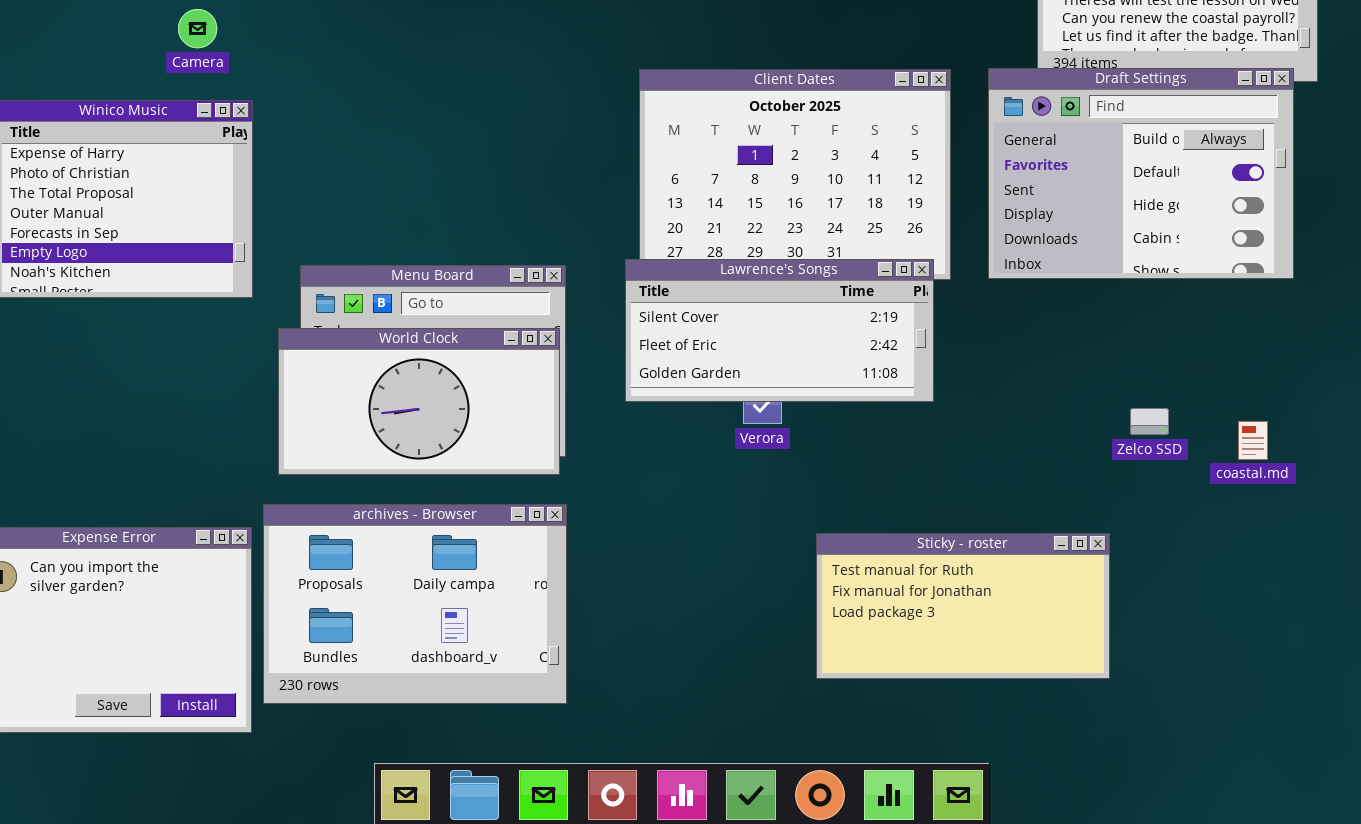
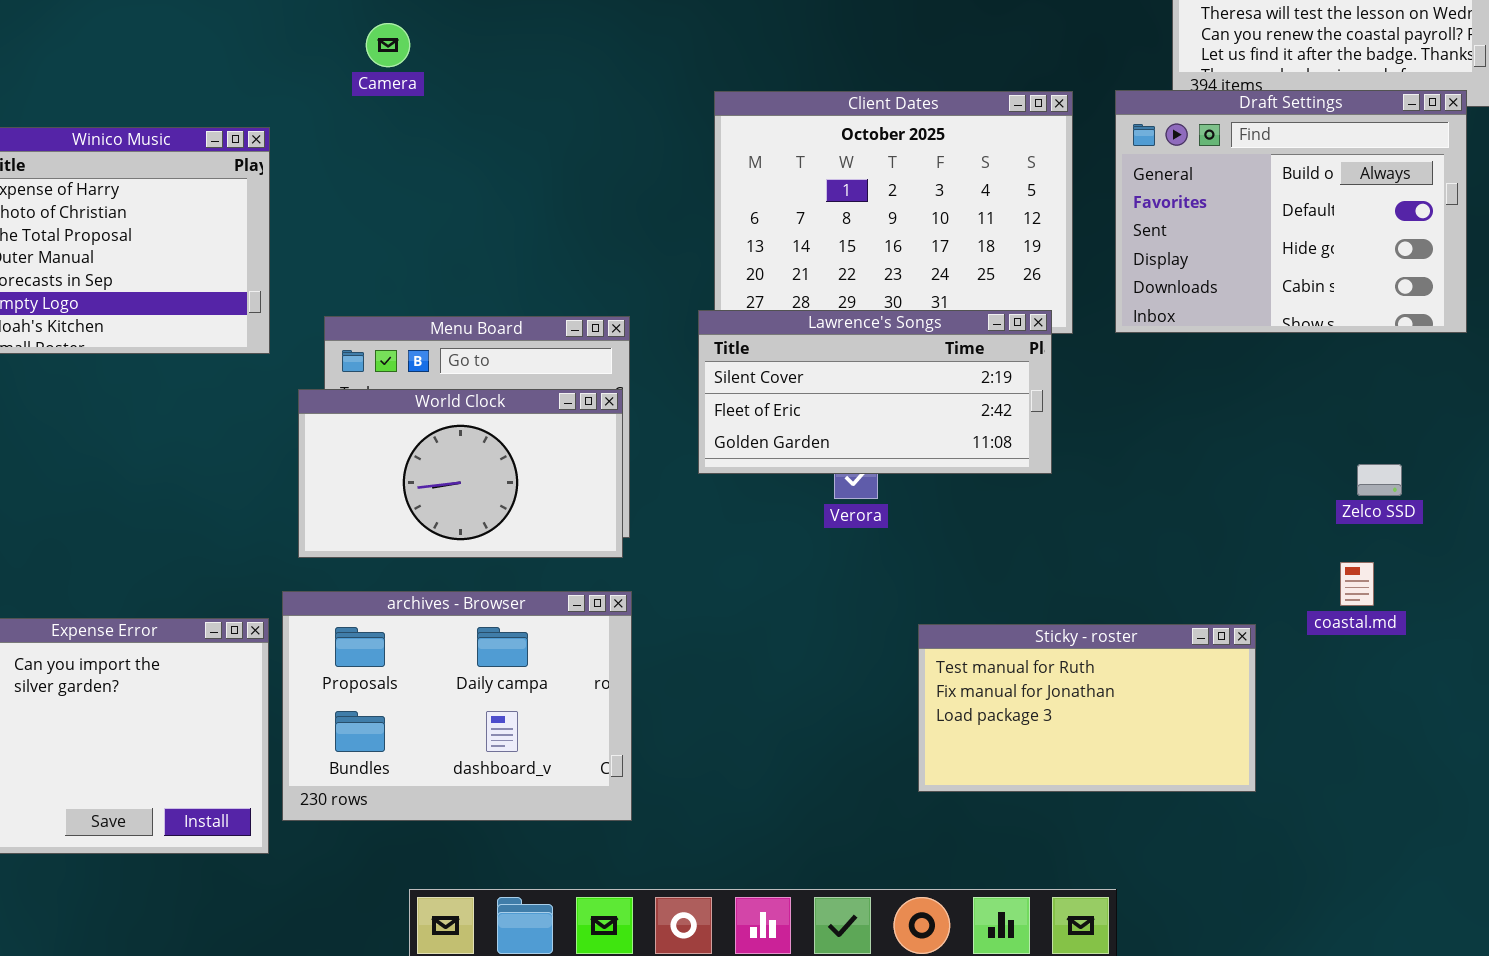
Camera: [178,9,217,48] -> [366,23,410,67], moved
Zelco SSD: [1130,408,1169,435] -> [1357,464,1402,496], moved
coastal.md: [1238,421,1268,460] -> [1340,562,1374,606], moved

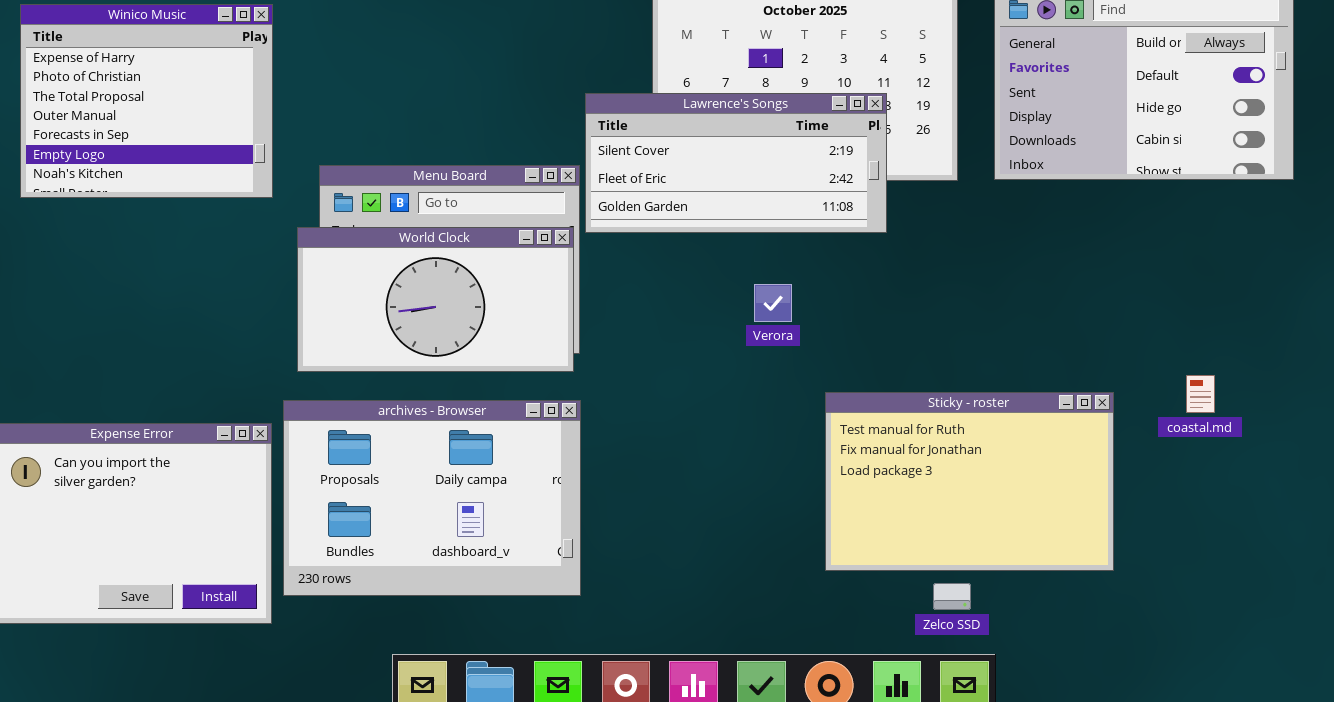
Lawrence's Songs: [698,310,1052,474] -> [585,93,887,233], moved
Zelco SSD: [1357,464,1402,496] -> [933,583,971,610], moved
Sticky - roster: [918,624,1256,792] -> [825,392,1114,571], resized

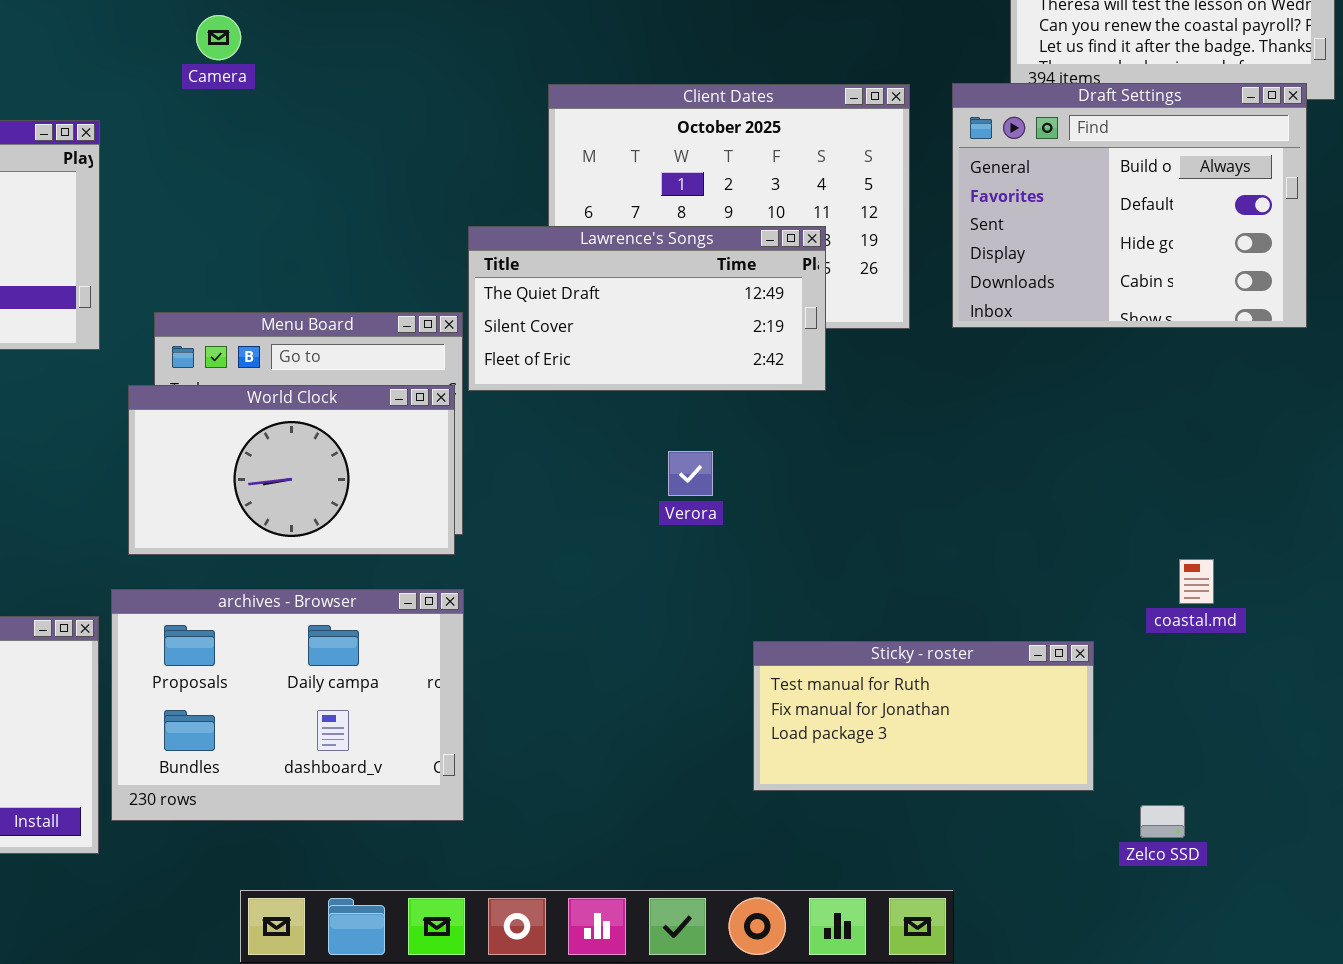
Lawrence's Songs: [585,93,887,233] -> [468,226,826,391], scrolled up 1 row
Sticky - roster: [825,392,1114,571] -> [753,641,1094,791], resized
Zelco SSD: [933,583,971,610] -> [1140,805,1185,838], moved

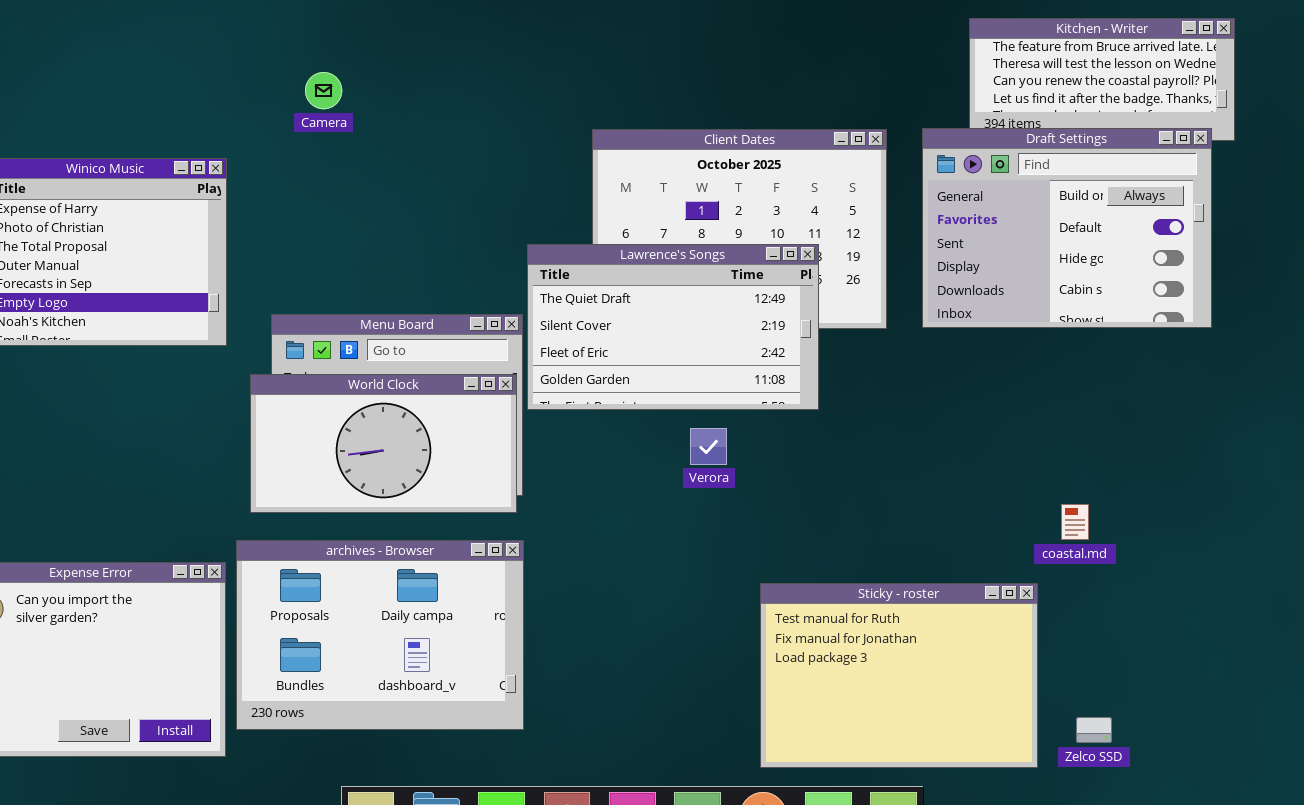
Lawrence's Songs: [468,226,826,391] -> [527,244,819,410], resized
coastal.md: [1179,559,1214,604] -> [1061,504,1089,540], moved
Sticky - roster: [753,641,1094,791] -> [760,583,1038,768], resized

